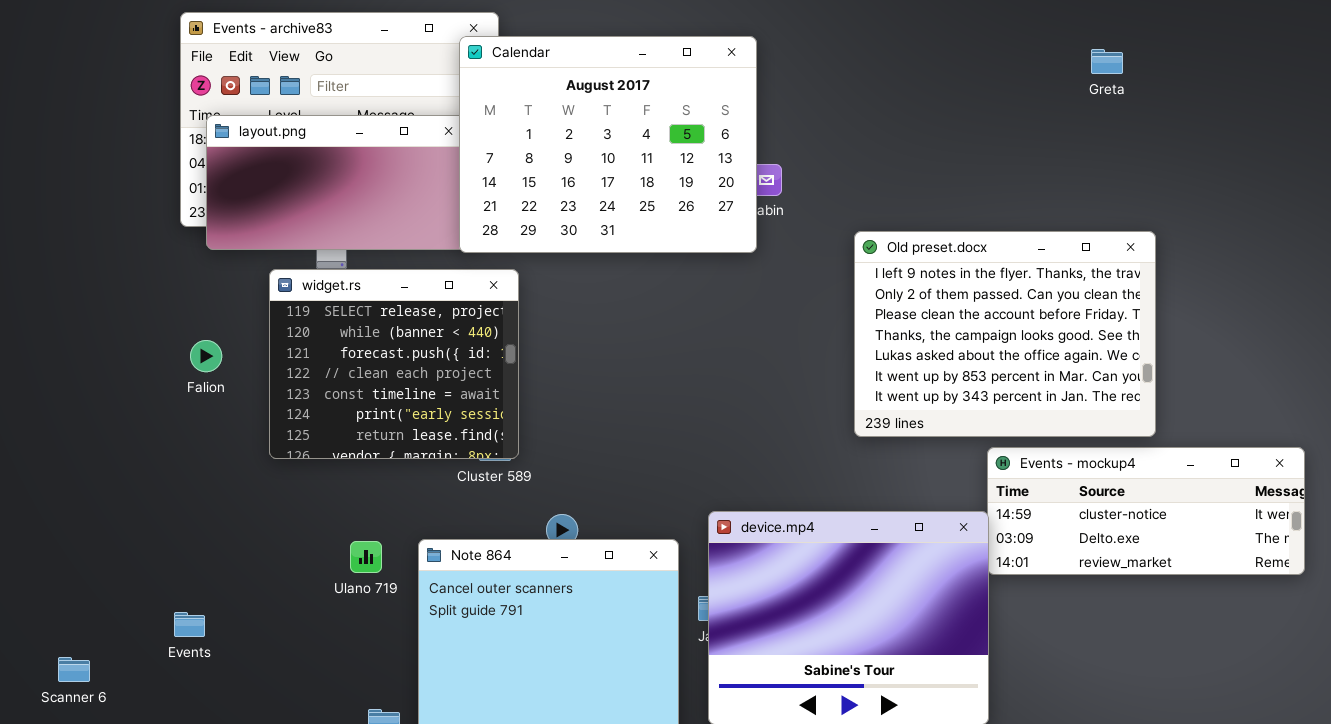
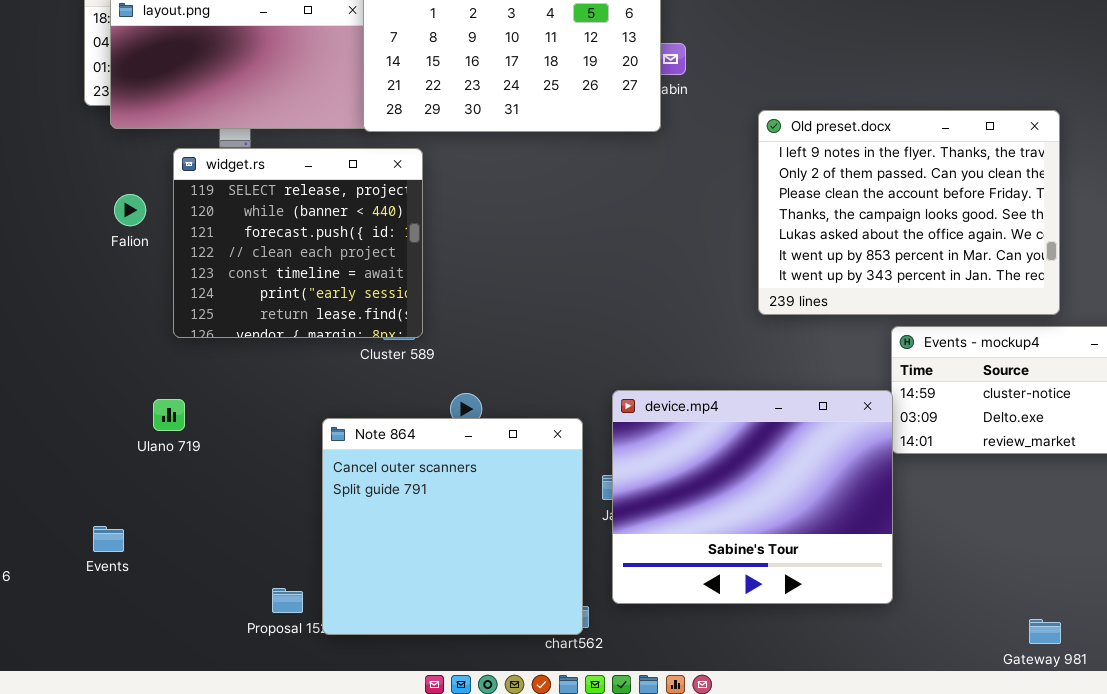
Falion: [190,340,222,372] -> [114,194,146,226], moved
Ulano 719: [350,541,382,573] -> [153,399,185,431], moved
Events: [174,612,205,637] -> [93,526,124,552], moved

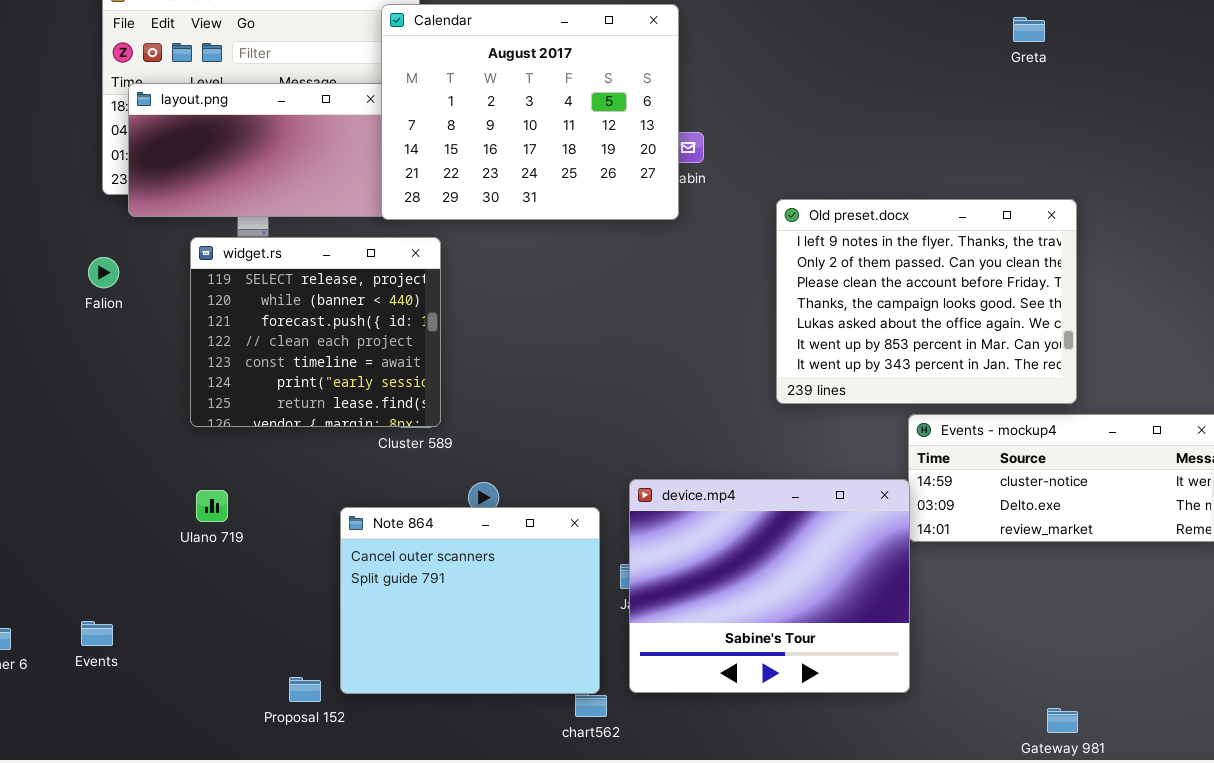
Falion: [114,194,146,226] -> [88,257,119,288], moved
Ulano 719: [153,399,185,431] -> [196,490,228,522], moved
Note 864: [322,418,583,635] -> [340,507,600,694], resized
Events: [93,526,124,552] -> [81,621,113,646], moved

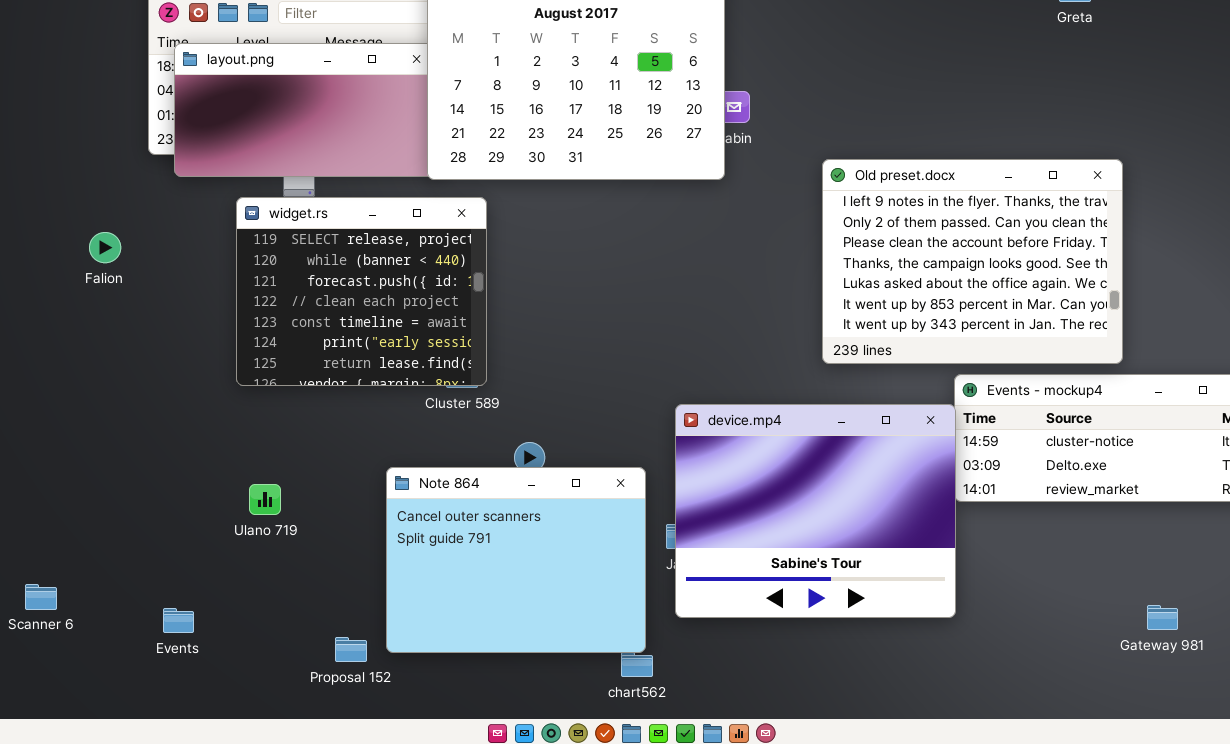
Falion: [88,257,119,288] -> [89,232,121,263], moved
device.mp4: [629,479,910,693] -> [675,404,956,618], moved
Ulano 719: [196,490,228,522] -> [249,484,281,515], moved
Events: [81,621,113,646] -> [163,608,194,633], moved
Gateway 981: [1047,708,1078,733] -> [1147,605,1178,630], moved

